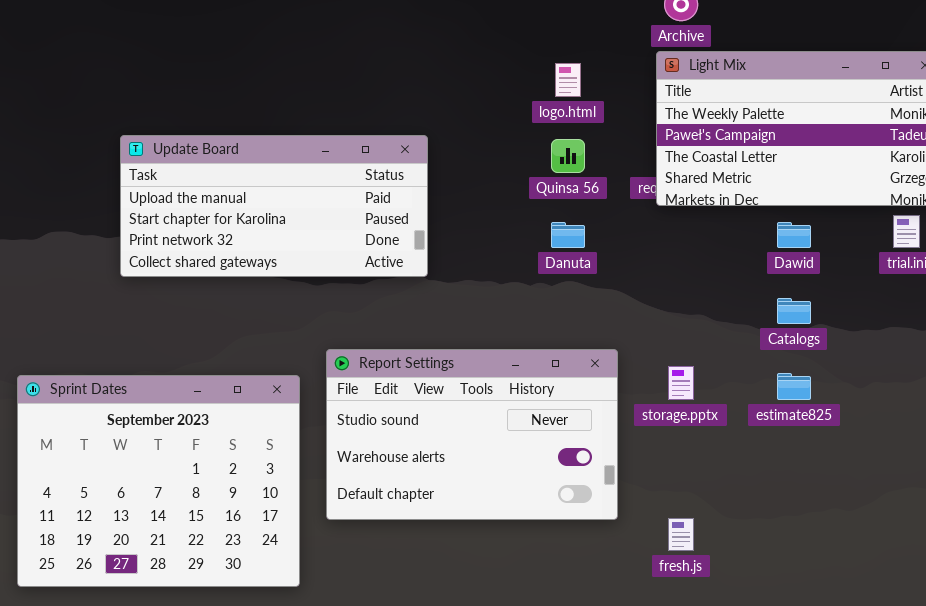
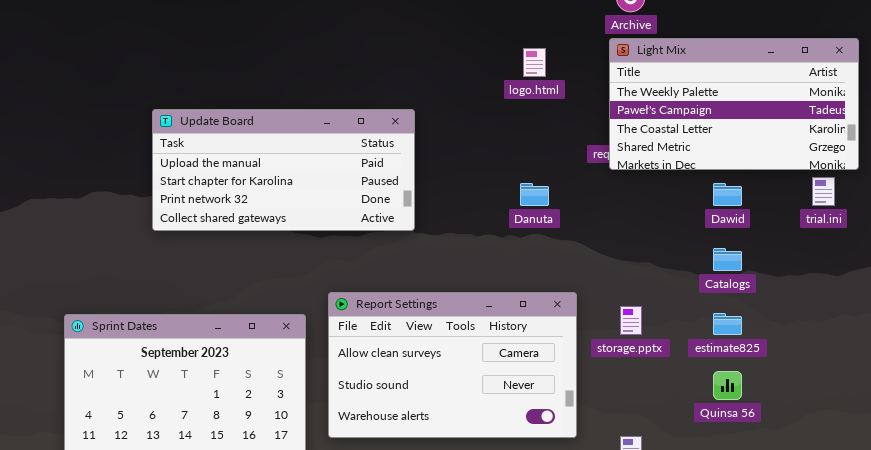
Quinsa 56: [551,139,585,173] -> [713,371,742,400], moved
Report Settings: [326,349,618,520] -> [328,292,577,438], scrolled up 1 row

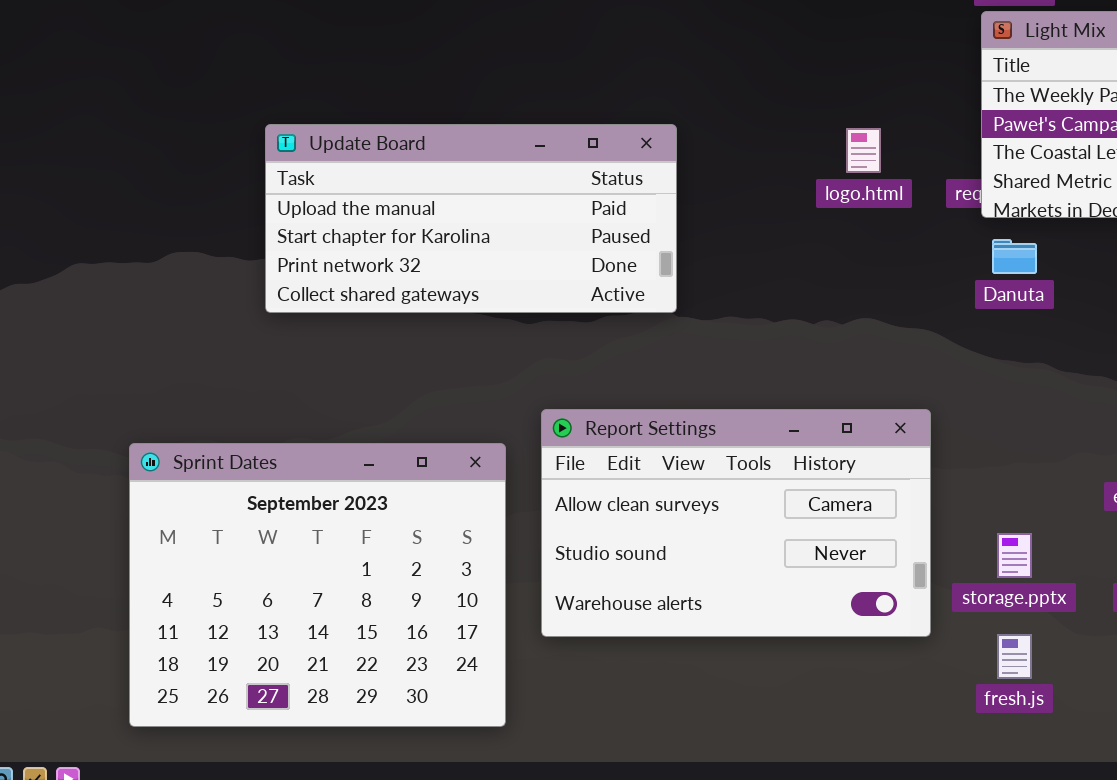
logo.html: [523,48,546,77] -> [846,128,881,173], moved
Danuta: [520,183,549,206] -> [992,239,1037,274], moved
storage.pptx: [620,306,642,335] -> [997,533,1032,578], moved

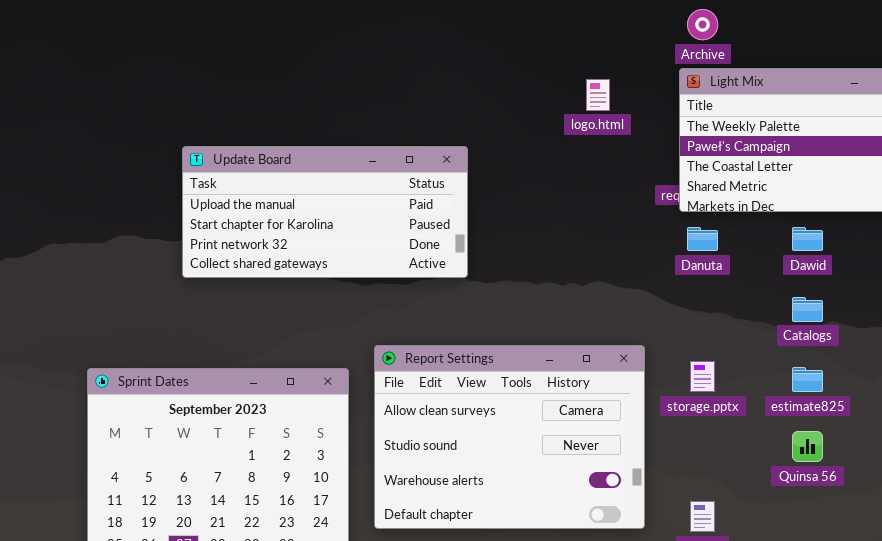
logo.html: [846,128,881,173] -> [586,79,610,111], moved
Report Settings: [541,409,931,637] -> [374,345,645,529], resized
storage.pptx: [997,533,1032,578] -> [690,361,715,392], moved

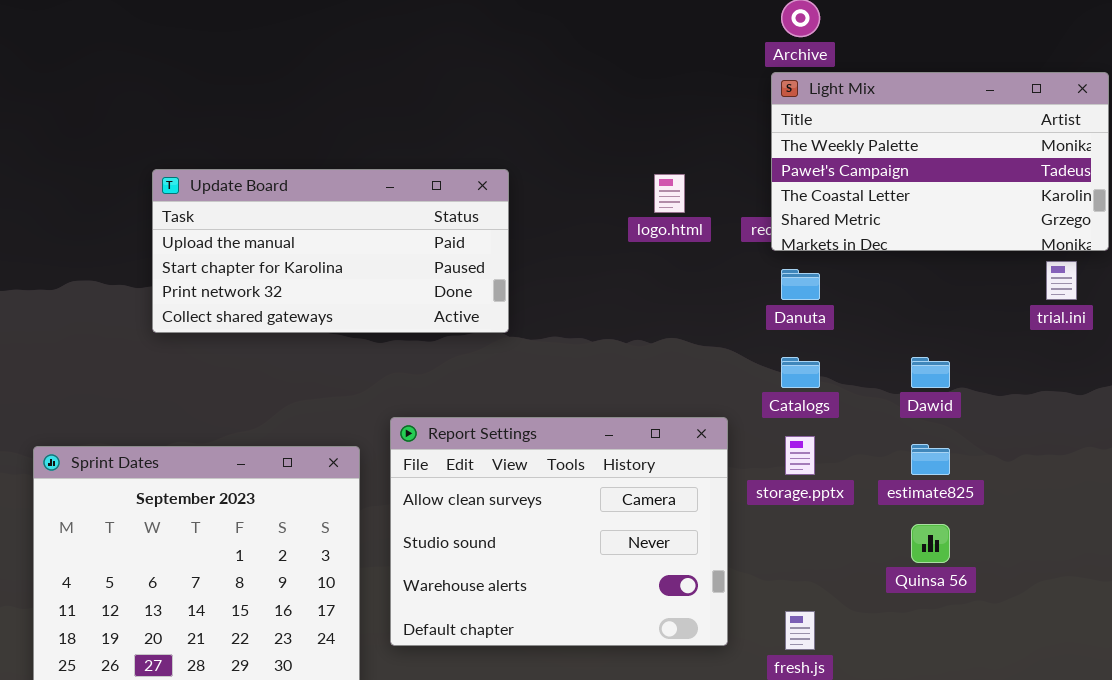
logo.html: [586,79,610,111] -> [654,174,685,213], moved
Dawid: [792,227,823,251] -> [911,357,950,388], moved
Catalogs: [792,297,823,322] -> [781,357,820,388], moved

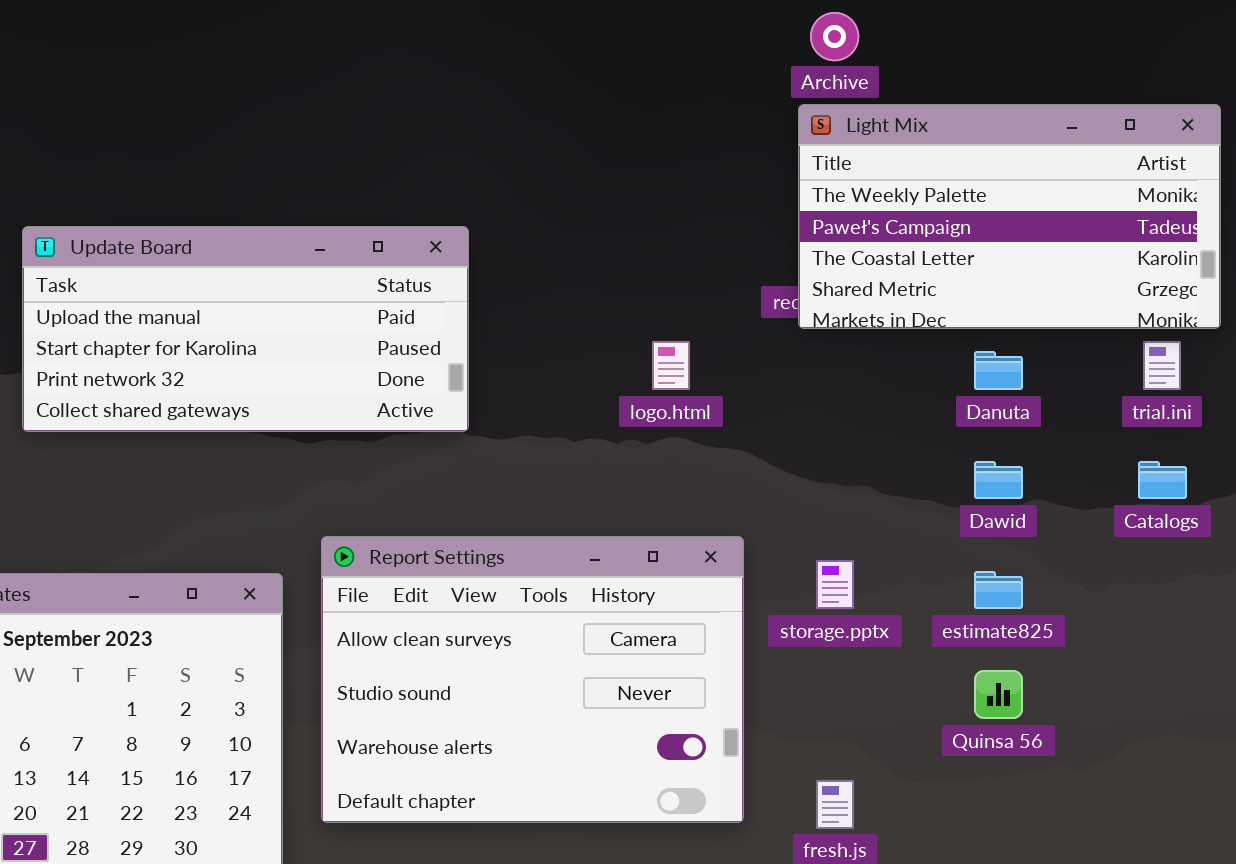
logo.html: [654,174,685,213] -> [652,341,690,390], moved
Danuta: [781,269,820,300] -> [974,351,1023,390], moved
Catalogs: [781,357,820,388] -> [1138,461,1187,499], moved

